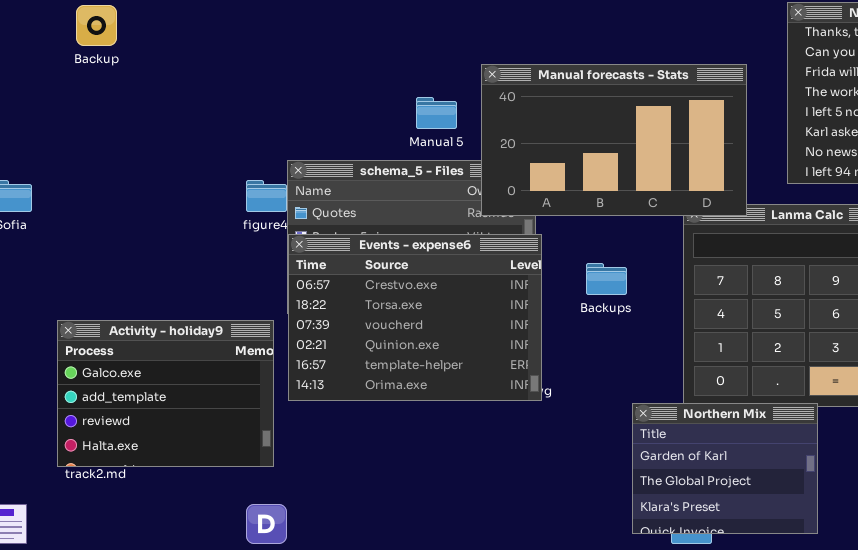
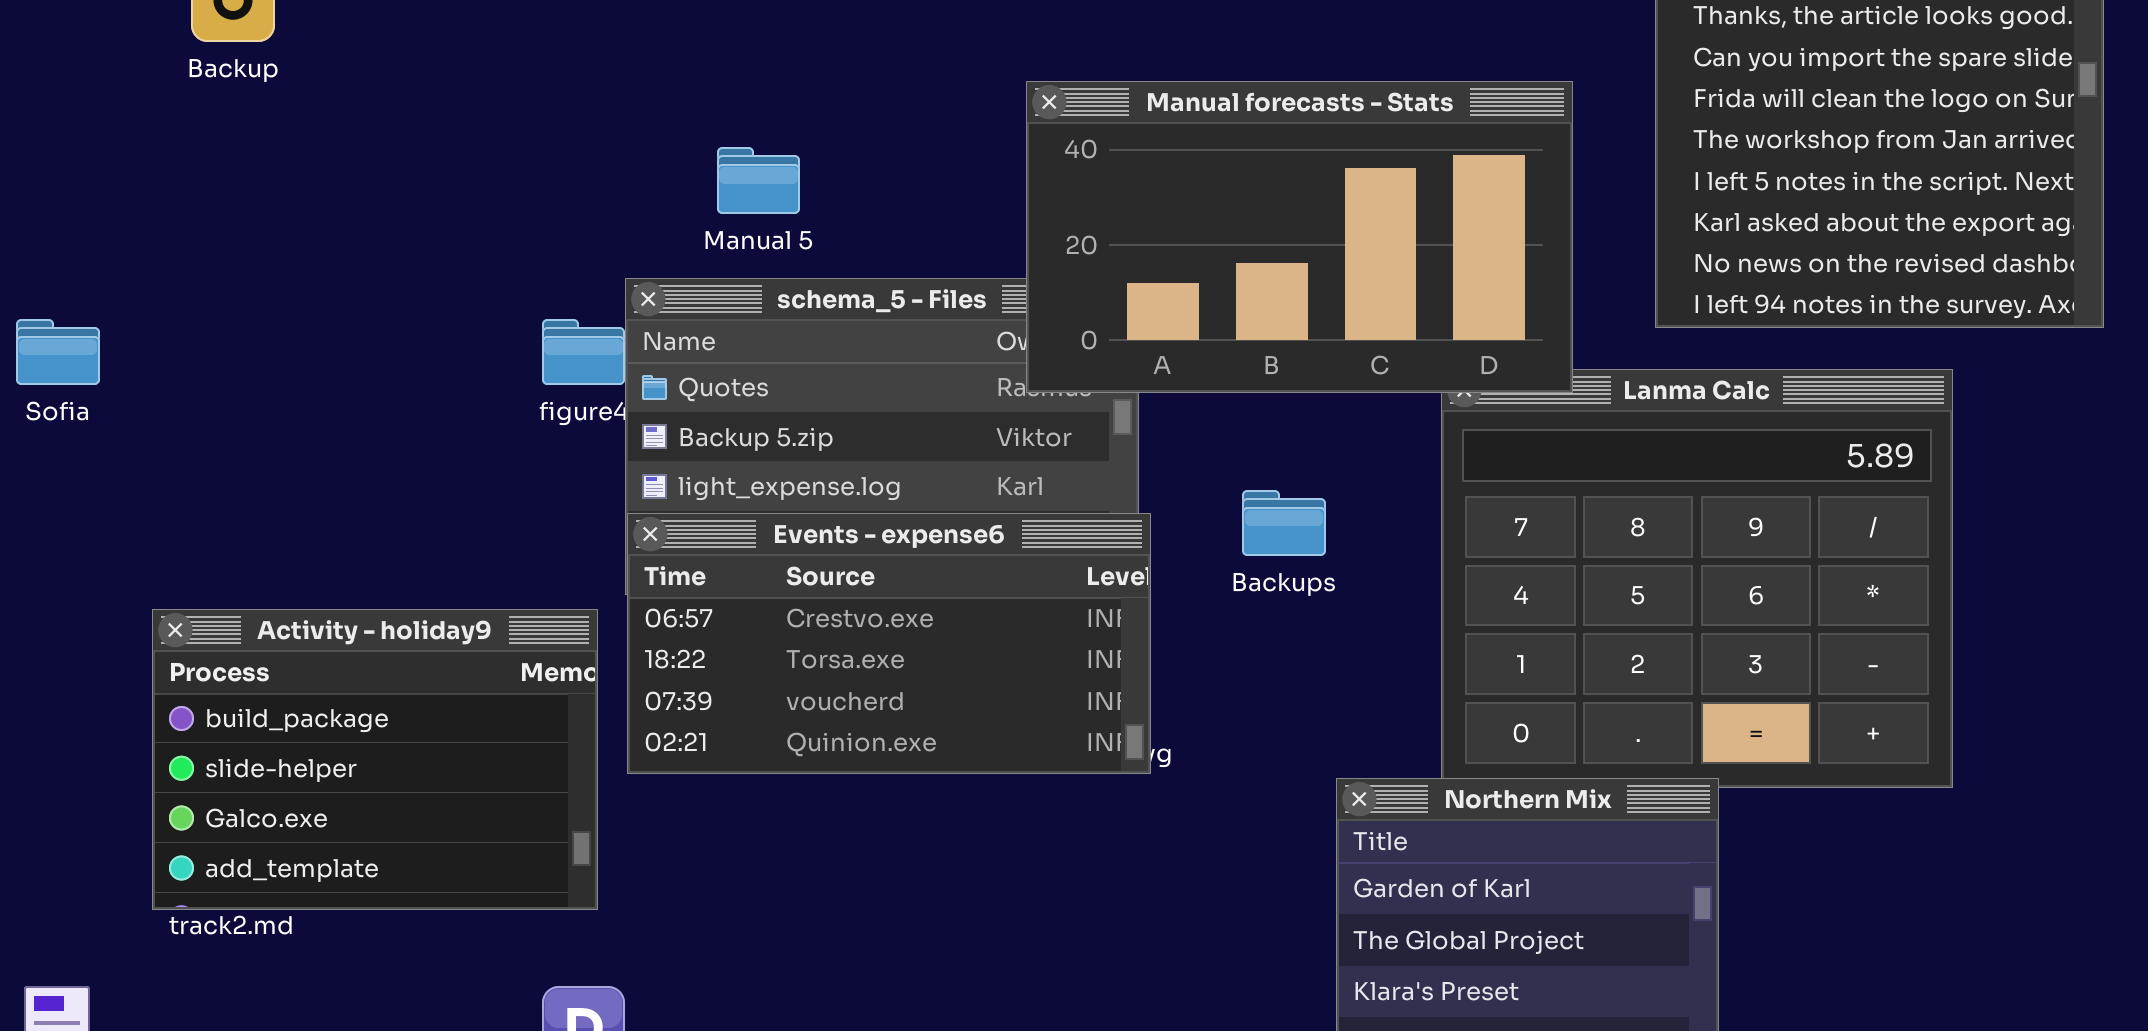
Manual 5: [416,97,457,129] -> [717,147,800,214], moved
Events - expense6: [288,234,542,401] -> [627,513,1151,774], resized
Activity - holiday9: [57,320,274,467] -> [152,609,598,910], scrolled up 2 rows

